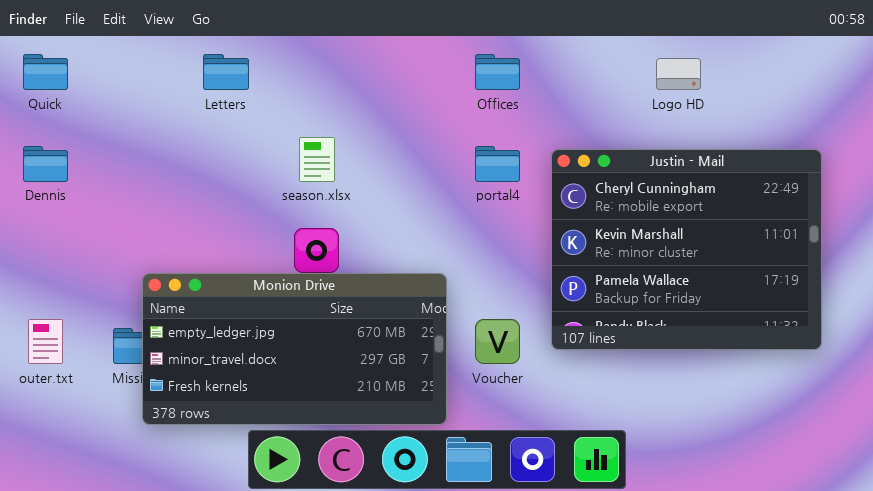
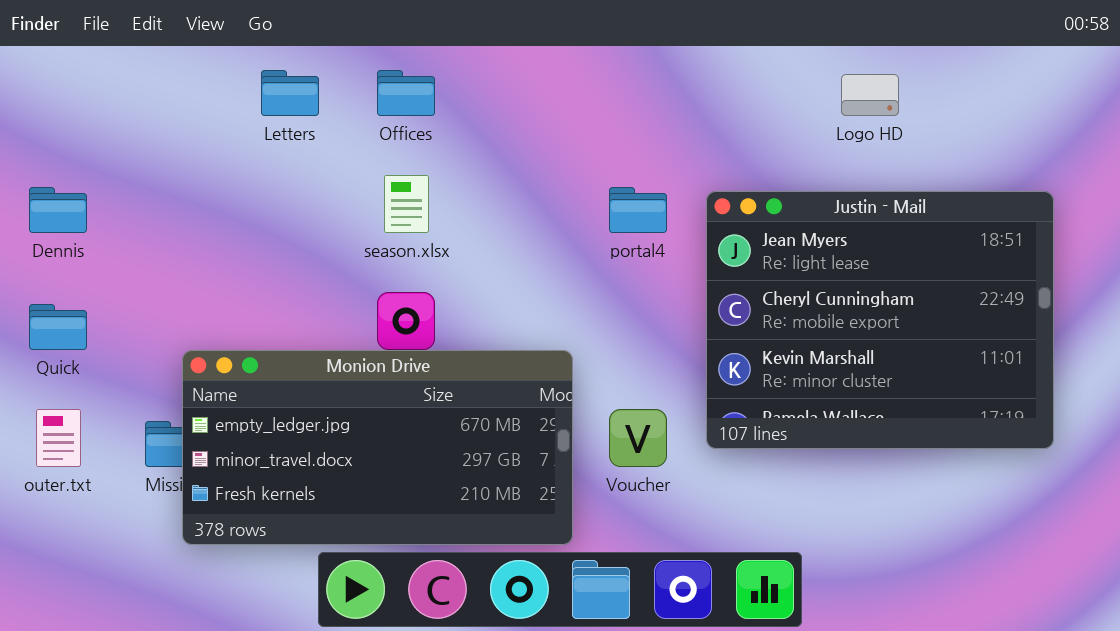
Quick: [23,54,68,90] -> [29,304,87,350], moved
Offices: [475,54,520,90] -> [377,70,435,116], moved
Justin - Mail: [551,149,822,350] -> [706,191,1054,449], scrolled up 1 row

